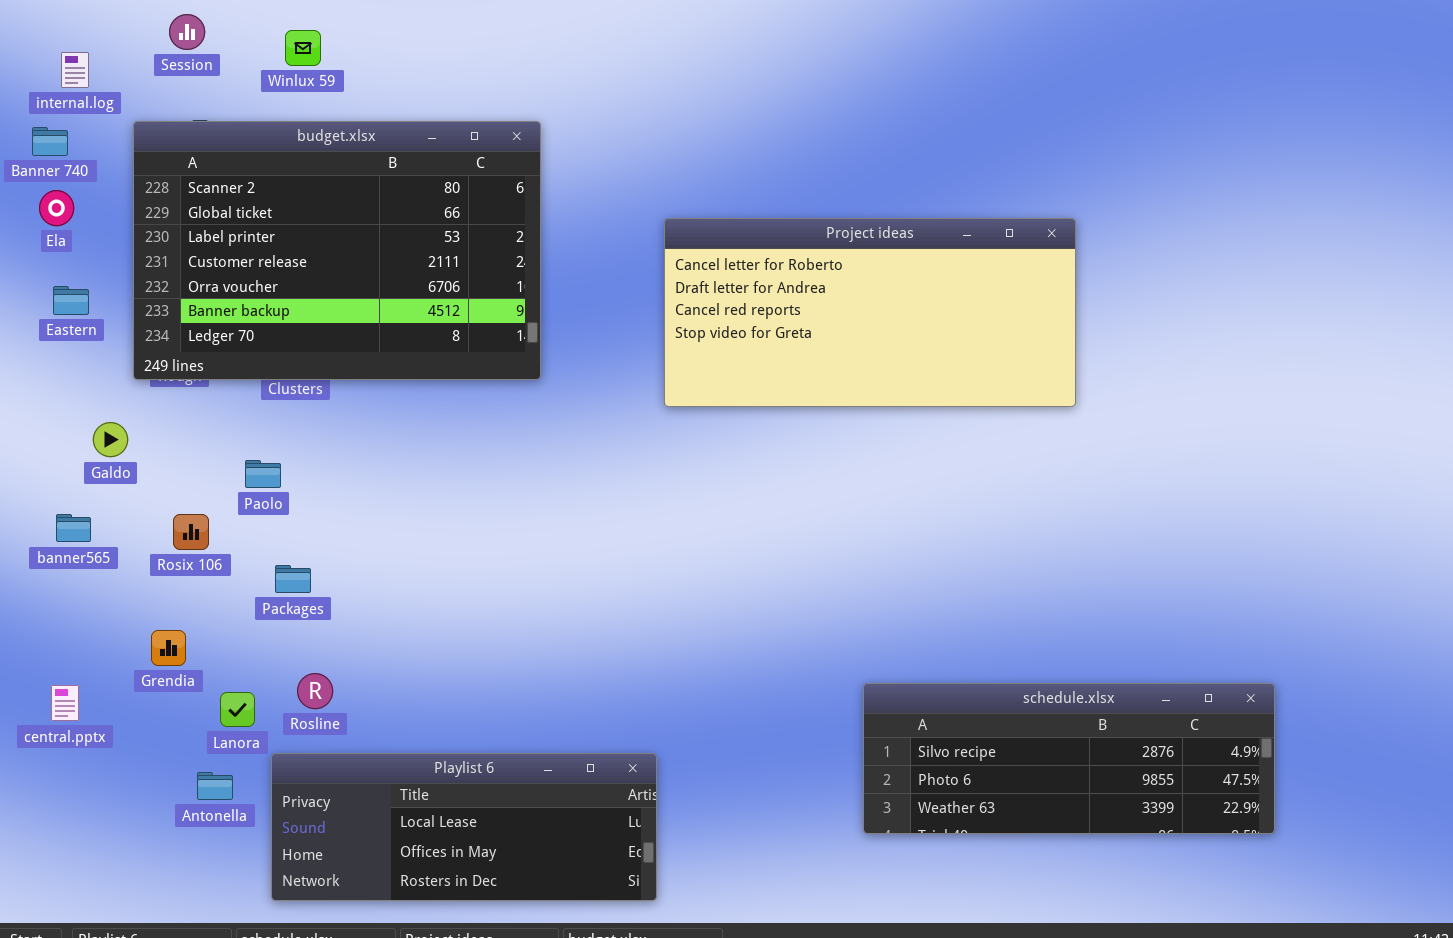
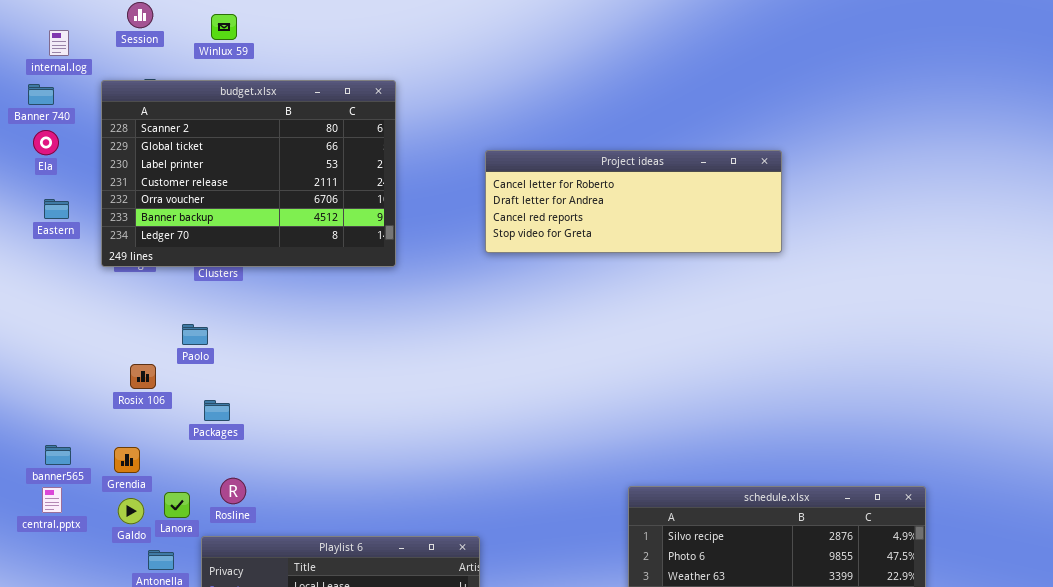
Project ideas: [664,218,1076,407] -> [485,150,782,253], resized
Galdo: [93,422,128,457] -> [118,498,144,524], moved
banner565: [56,514,91,542] -> [45,445,71,465], moved

